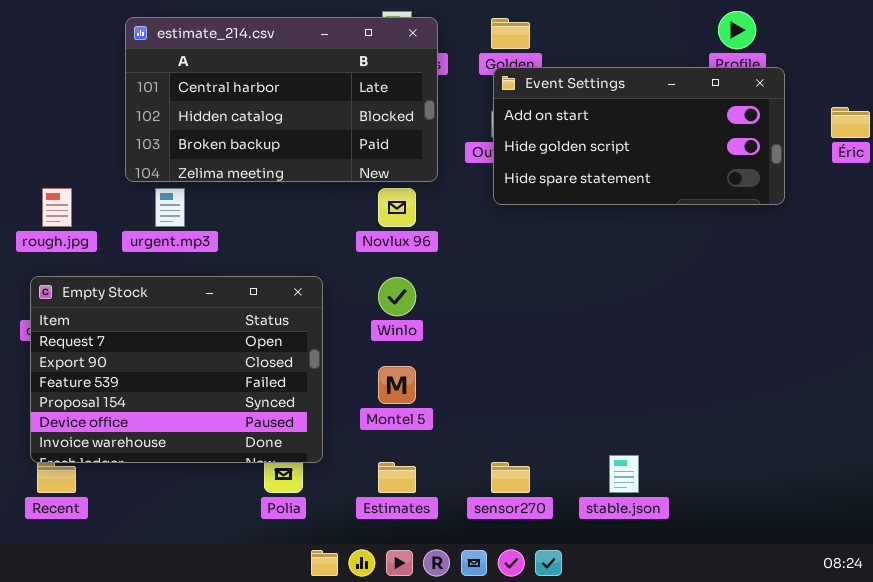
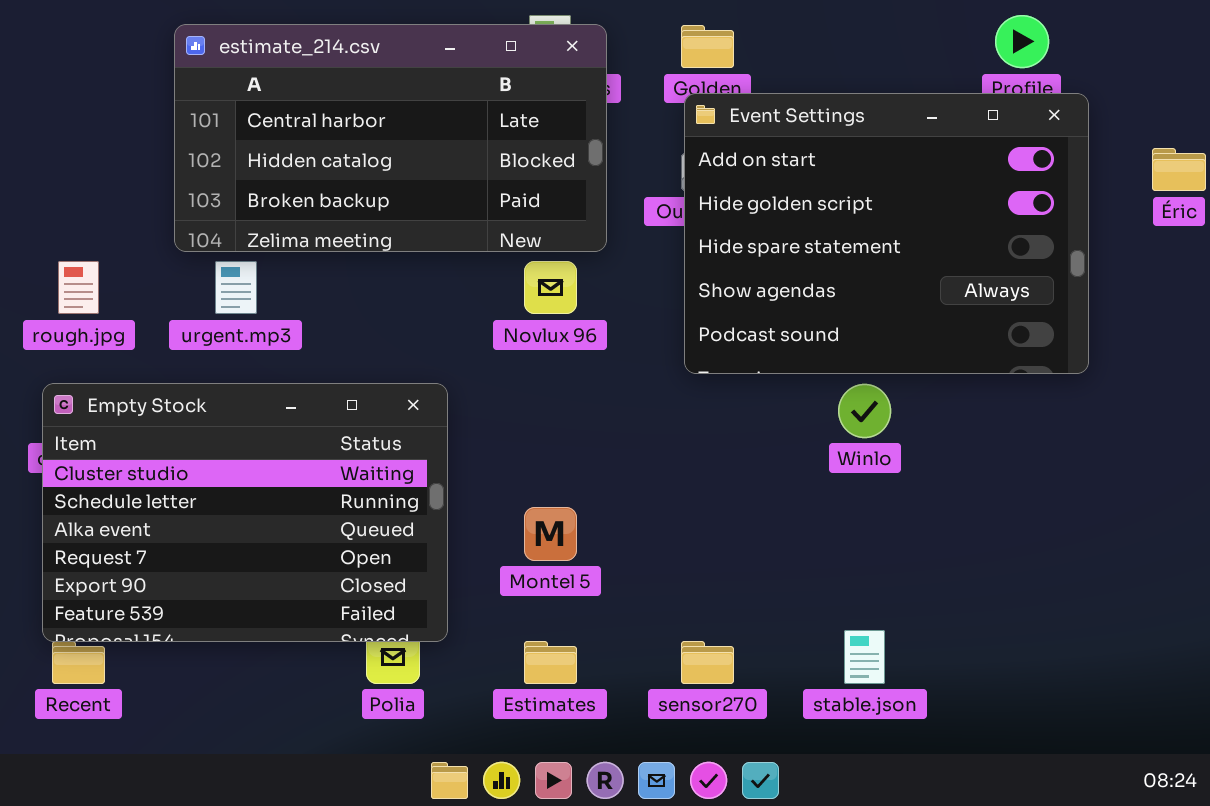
Event Settings: [493,67,785,205] -> [684,93,1089,374], resized
Empty Stock: [30,276,323,463] -> [42,383,448,642], scrolled up 3 rows
Winlo: [378,277,416,316] -> [838,384,891,438], moved

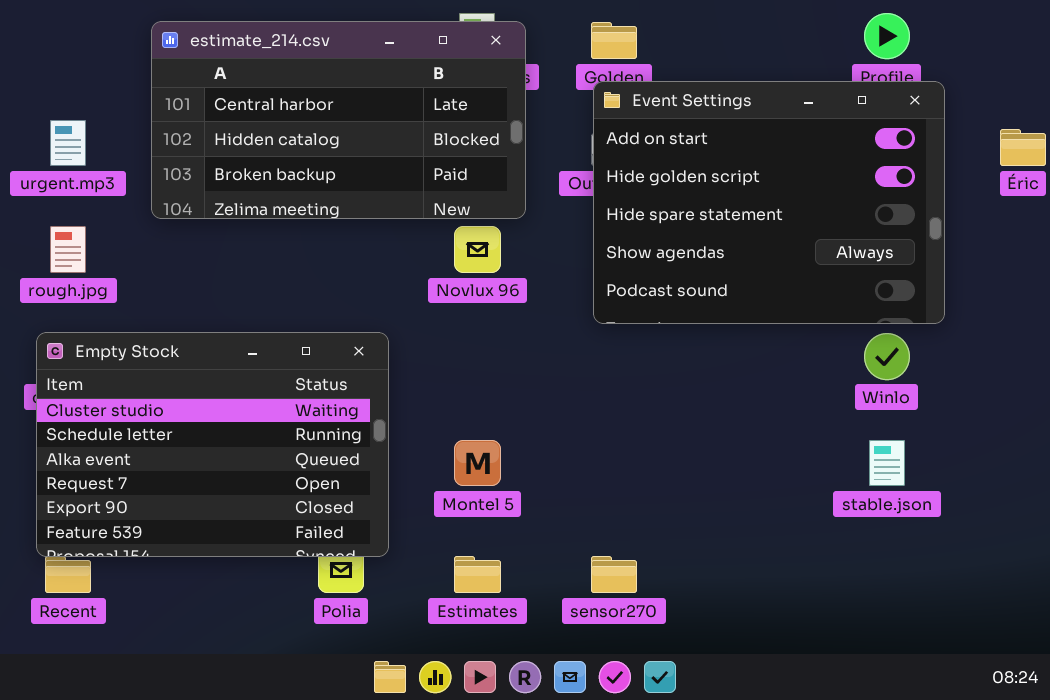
urgent.mp3: [215,261,257,314] -> [50,120,86,166], moved
Winlo: [838,384,891,438] -> [864,333,910,380], moved
stable.json: [844,630,885,684] -> [869,440,905,486], moved

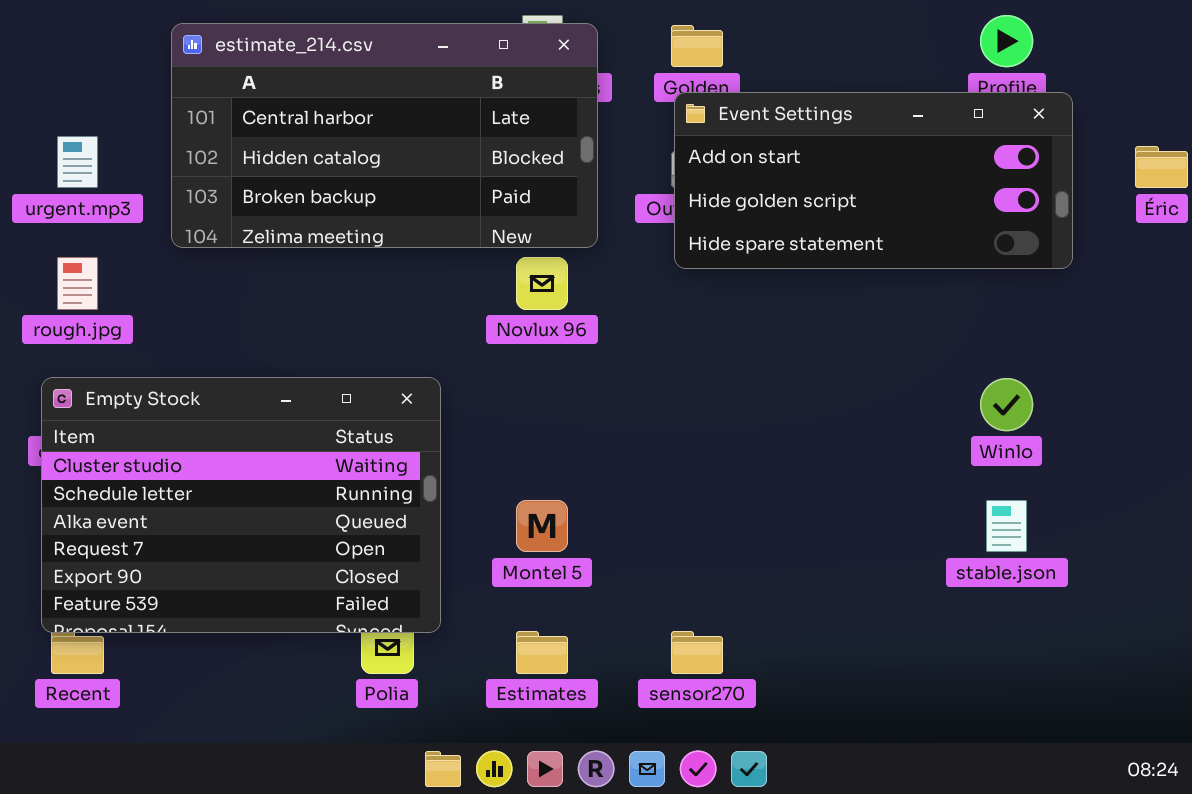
Event Settings: [593,81,945,324] -> [674,92,1073,269], resized

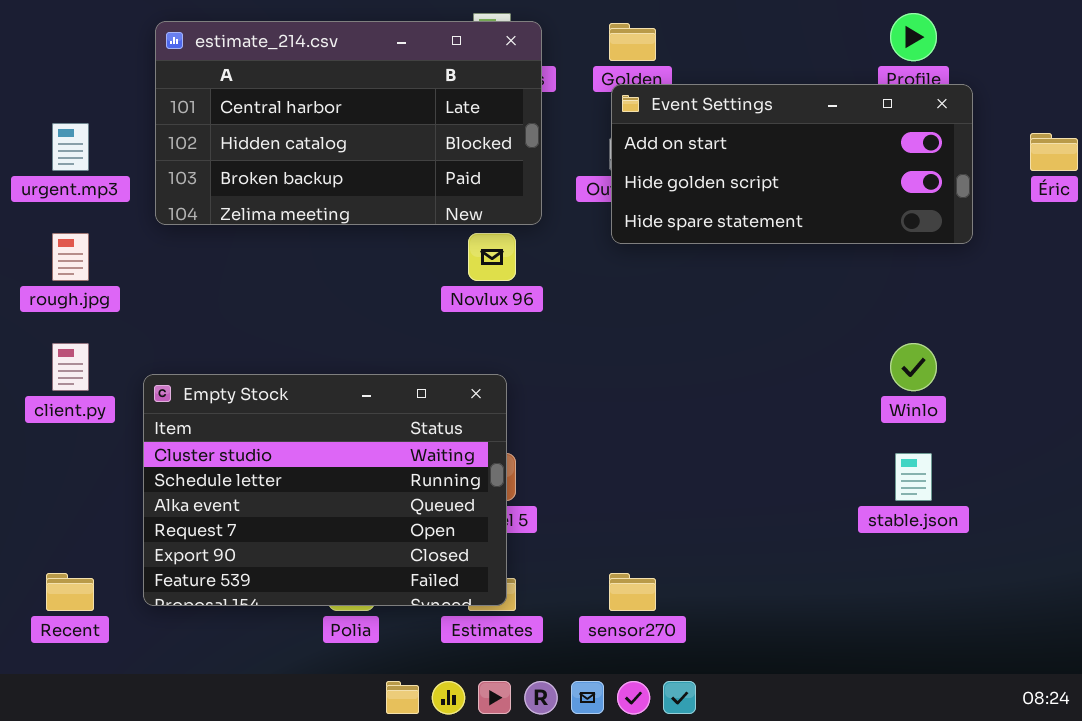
Empty Stock: [41,377,441,633] -> [143,374,507,606], moved

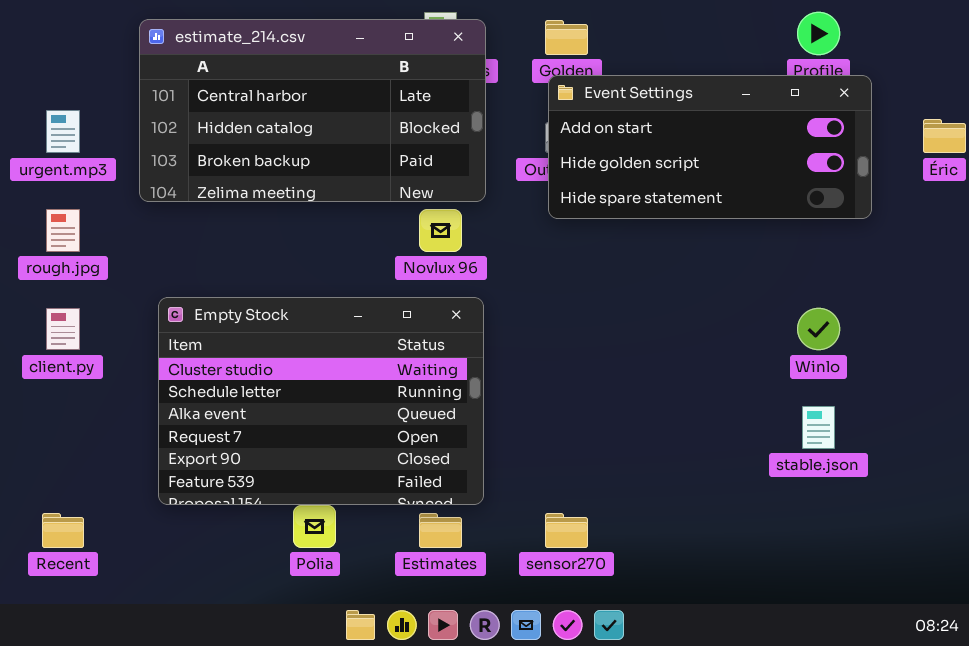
Empty Stock: [143,374,507,606] -> [158,297,484,505], moved

